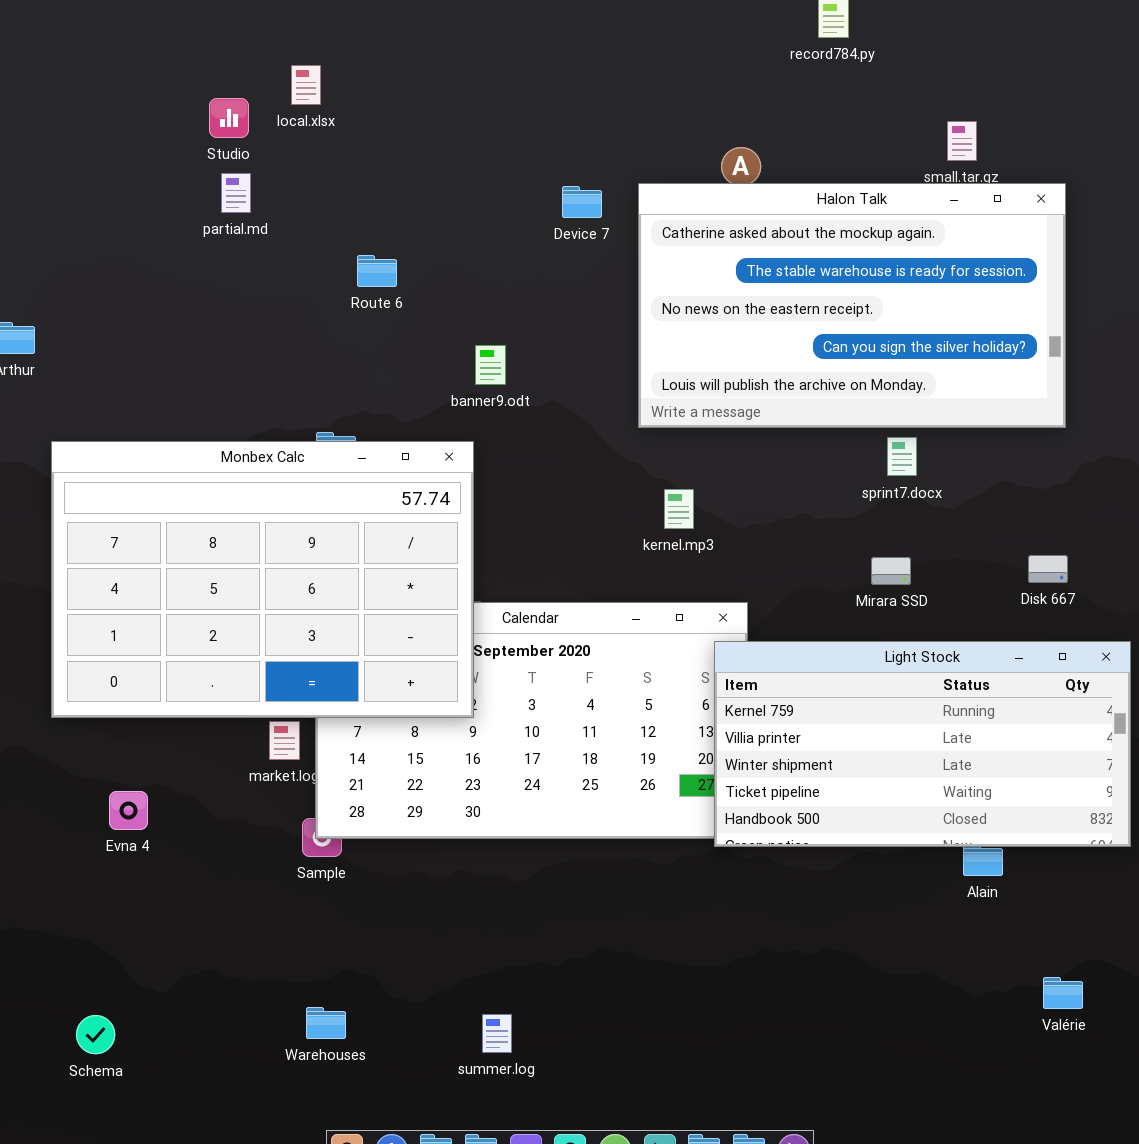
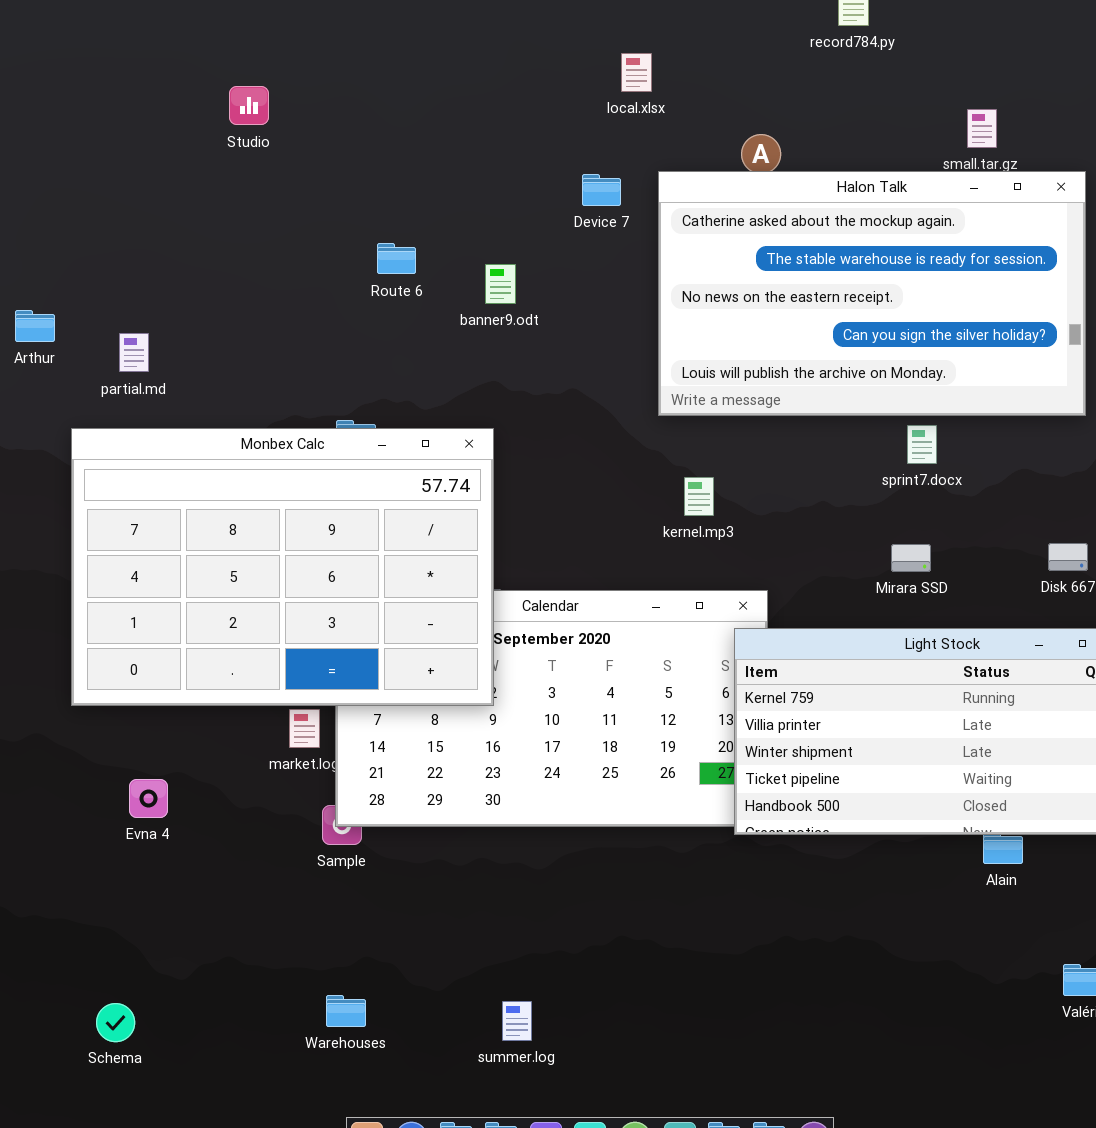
local.xlsx: [291,65,321,105] -> [621,53,652,92], moved
partial.md: [221,173,251,213] -> [119,333,149,372], moved
banner9.odt: [475,345,506,385] -> [485,264,516,304], moved

